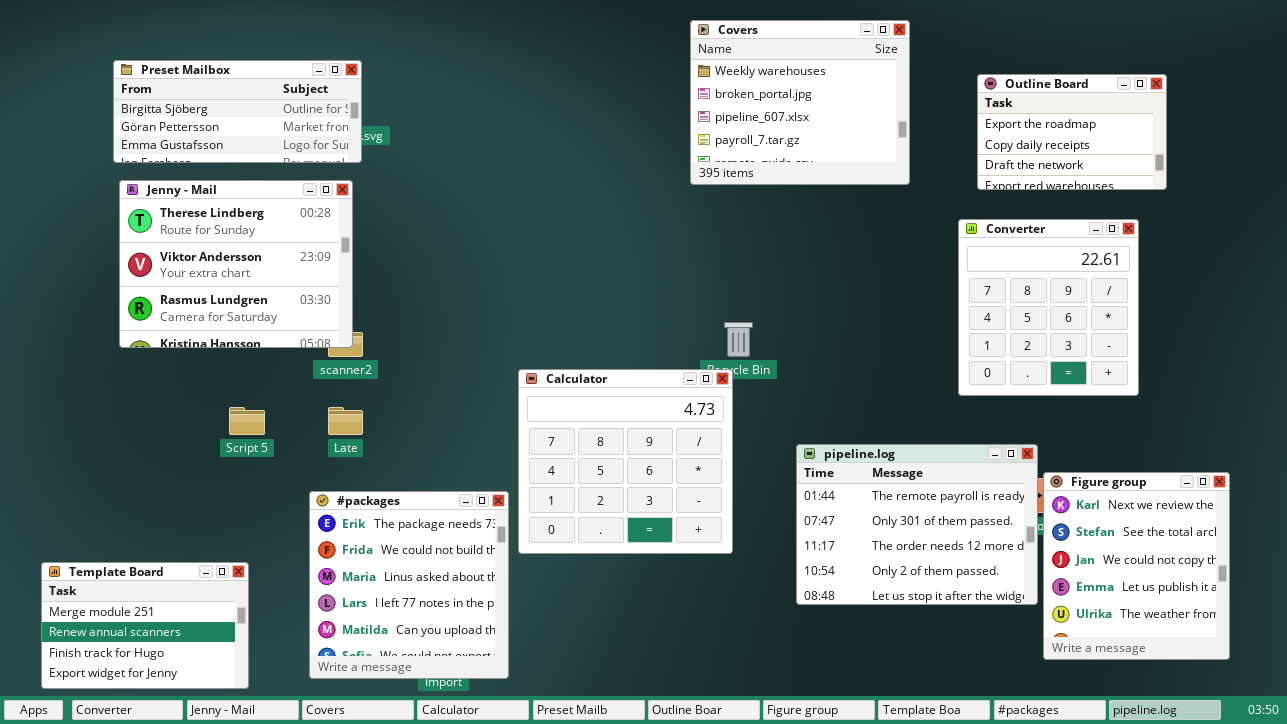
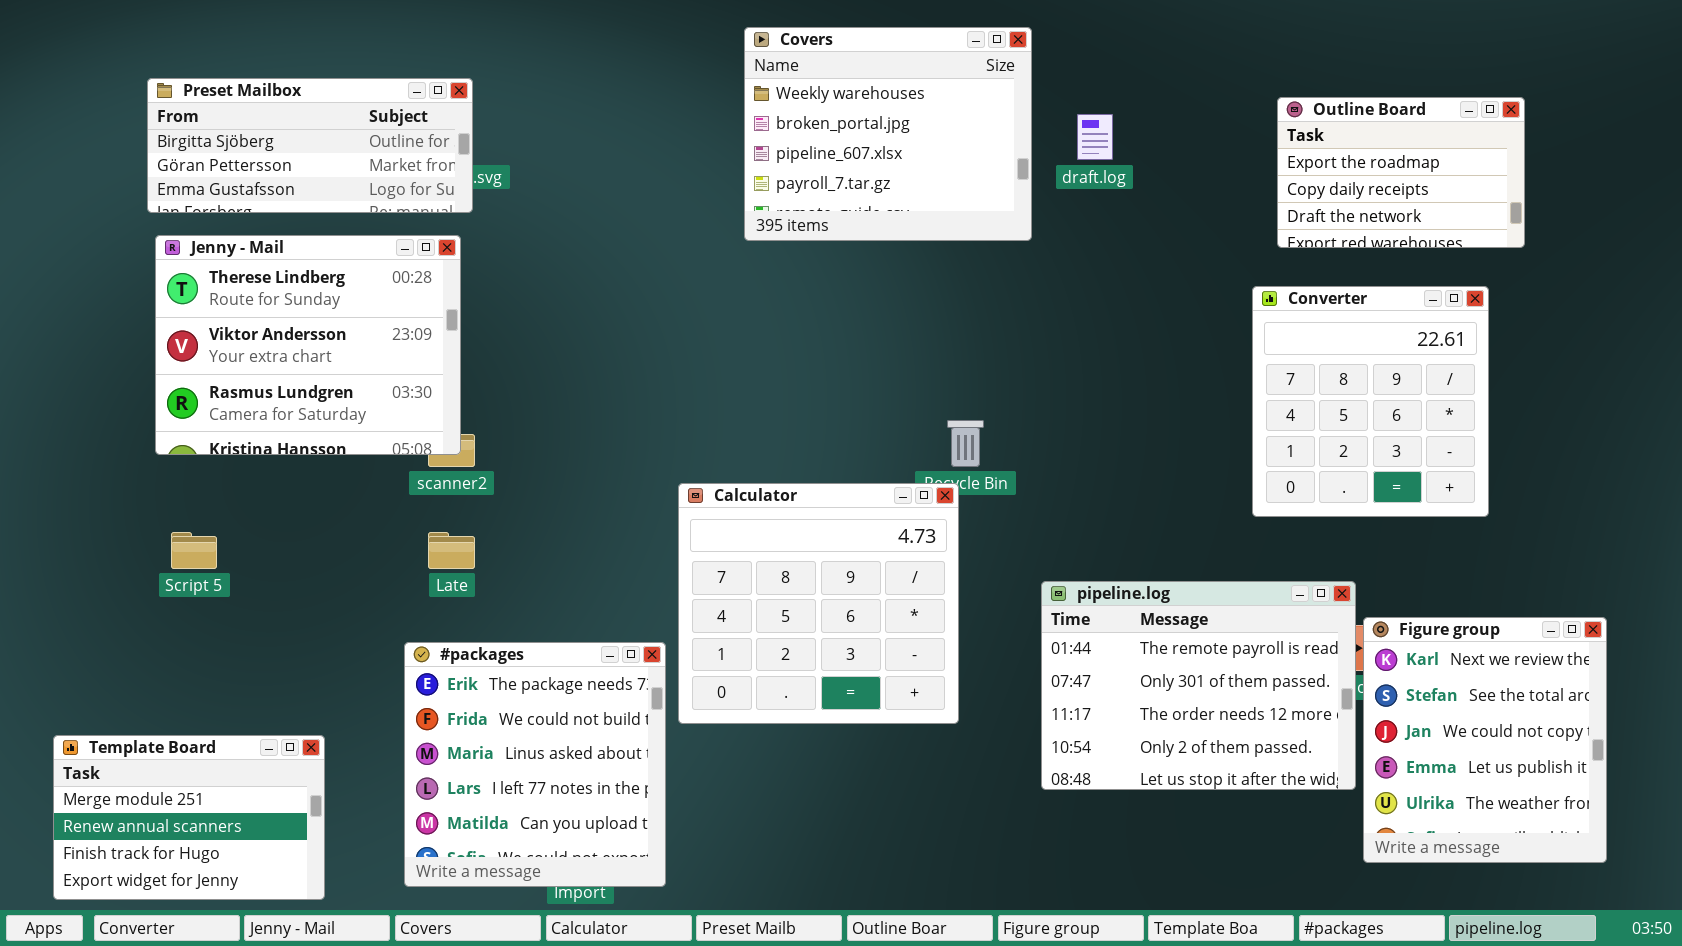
Covers: [690,20,910,185] -> [744,27,1032,241], moved
Script 5: [229,407,265,435] -> [171,532,217,569], moved

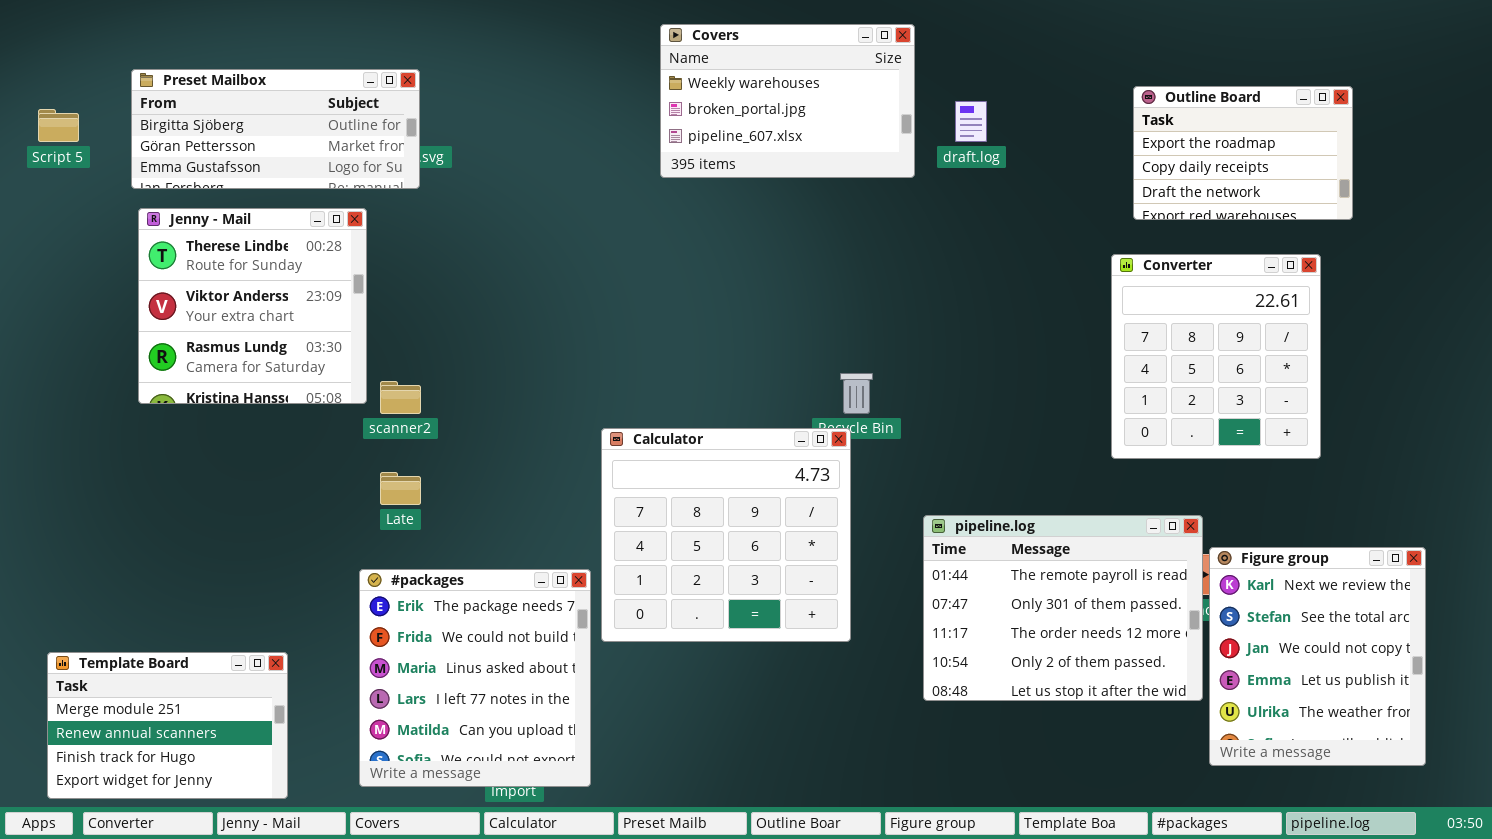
Covers: [744,27,1032,241] -> [660,24,915,178], resized
Jenny - Mail: [155,235,461,455] -> [138,208,367,404], resized
Script 5: [171,532,217,569] -> [38,109,79,142], moved

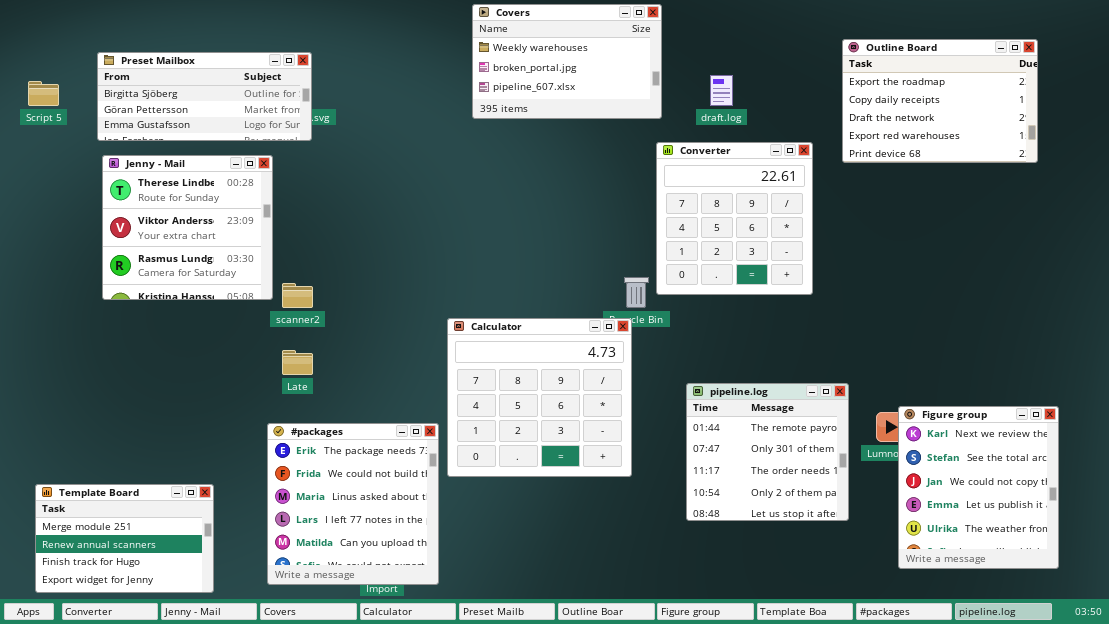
Covers: [660,24,915,178] -> [472,4,662,119], moved
Outline Board: [1133,86,1353,220] -> [842,39,1038,163], resized
Converter: [1111,254,1321,459] -> [656,142,813,295], moved
pipeline.log: [923,515,1203,701] -> [686,383,849,521], resized

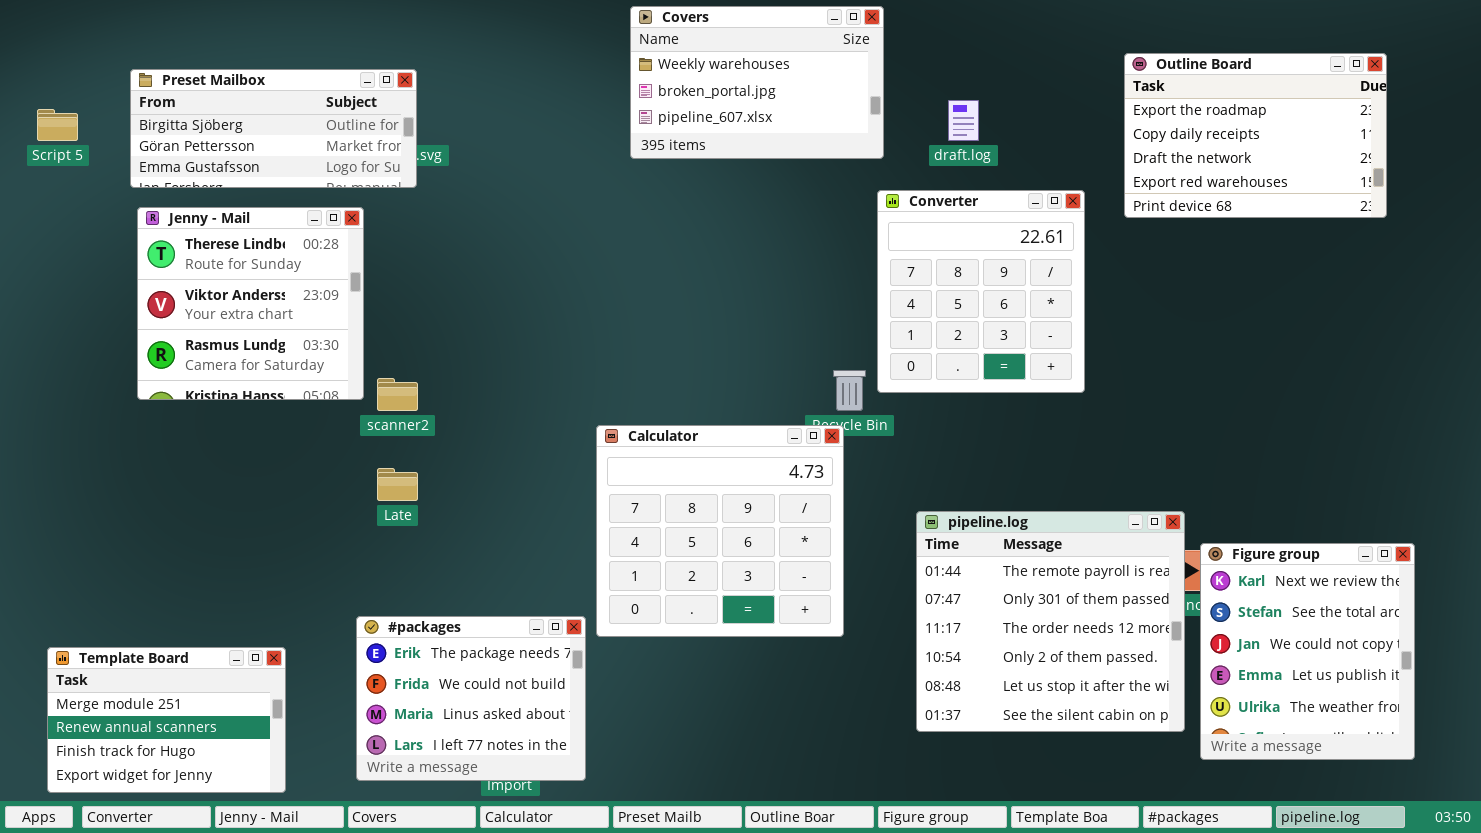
pipeline.log: [686,383,849,521] -> [916,511,1185,732], resized
#packages: [267,423,439,585] -> [356,616,586,781], resized

